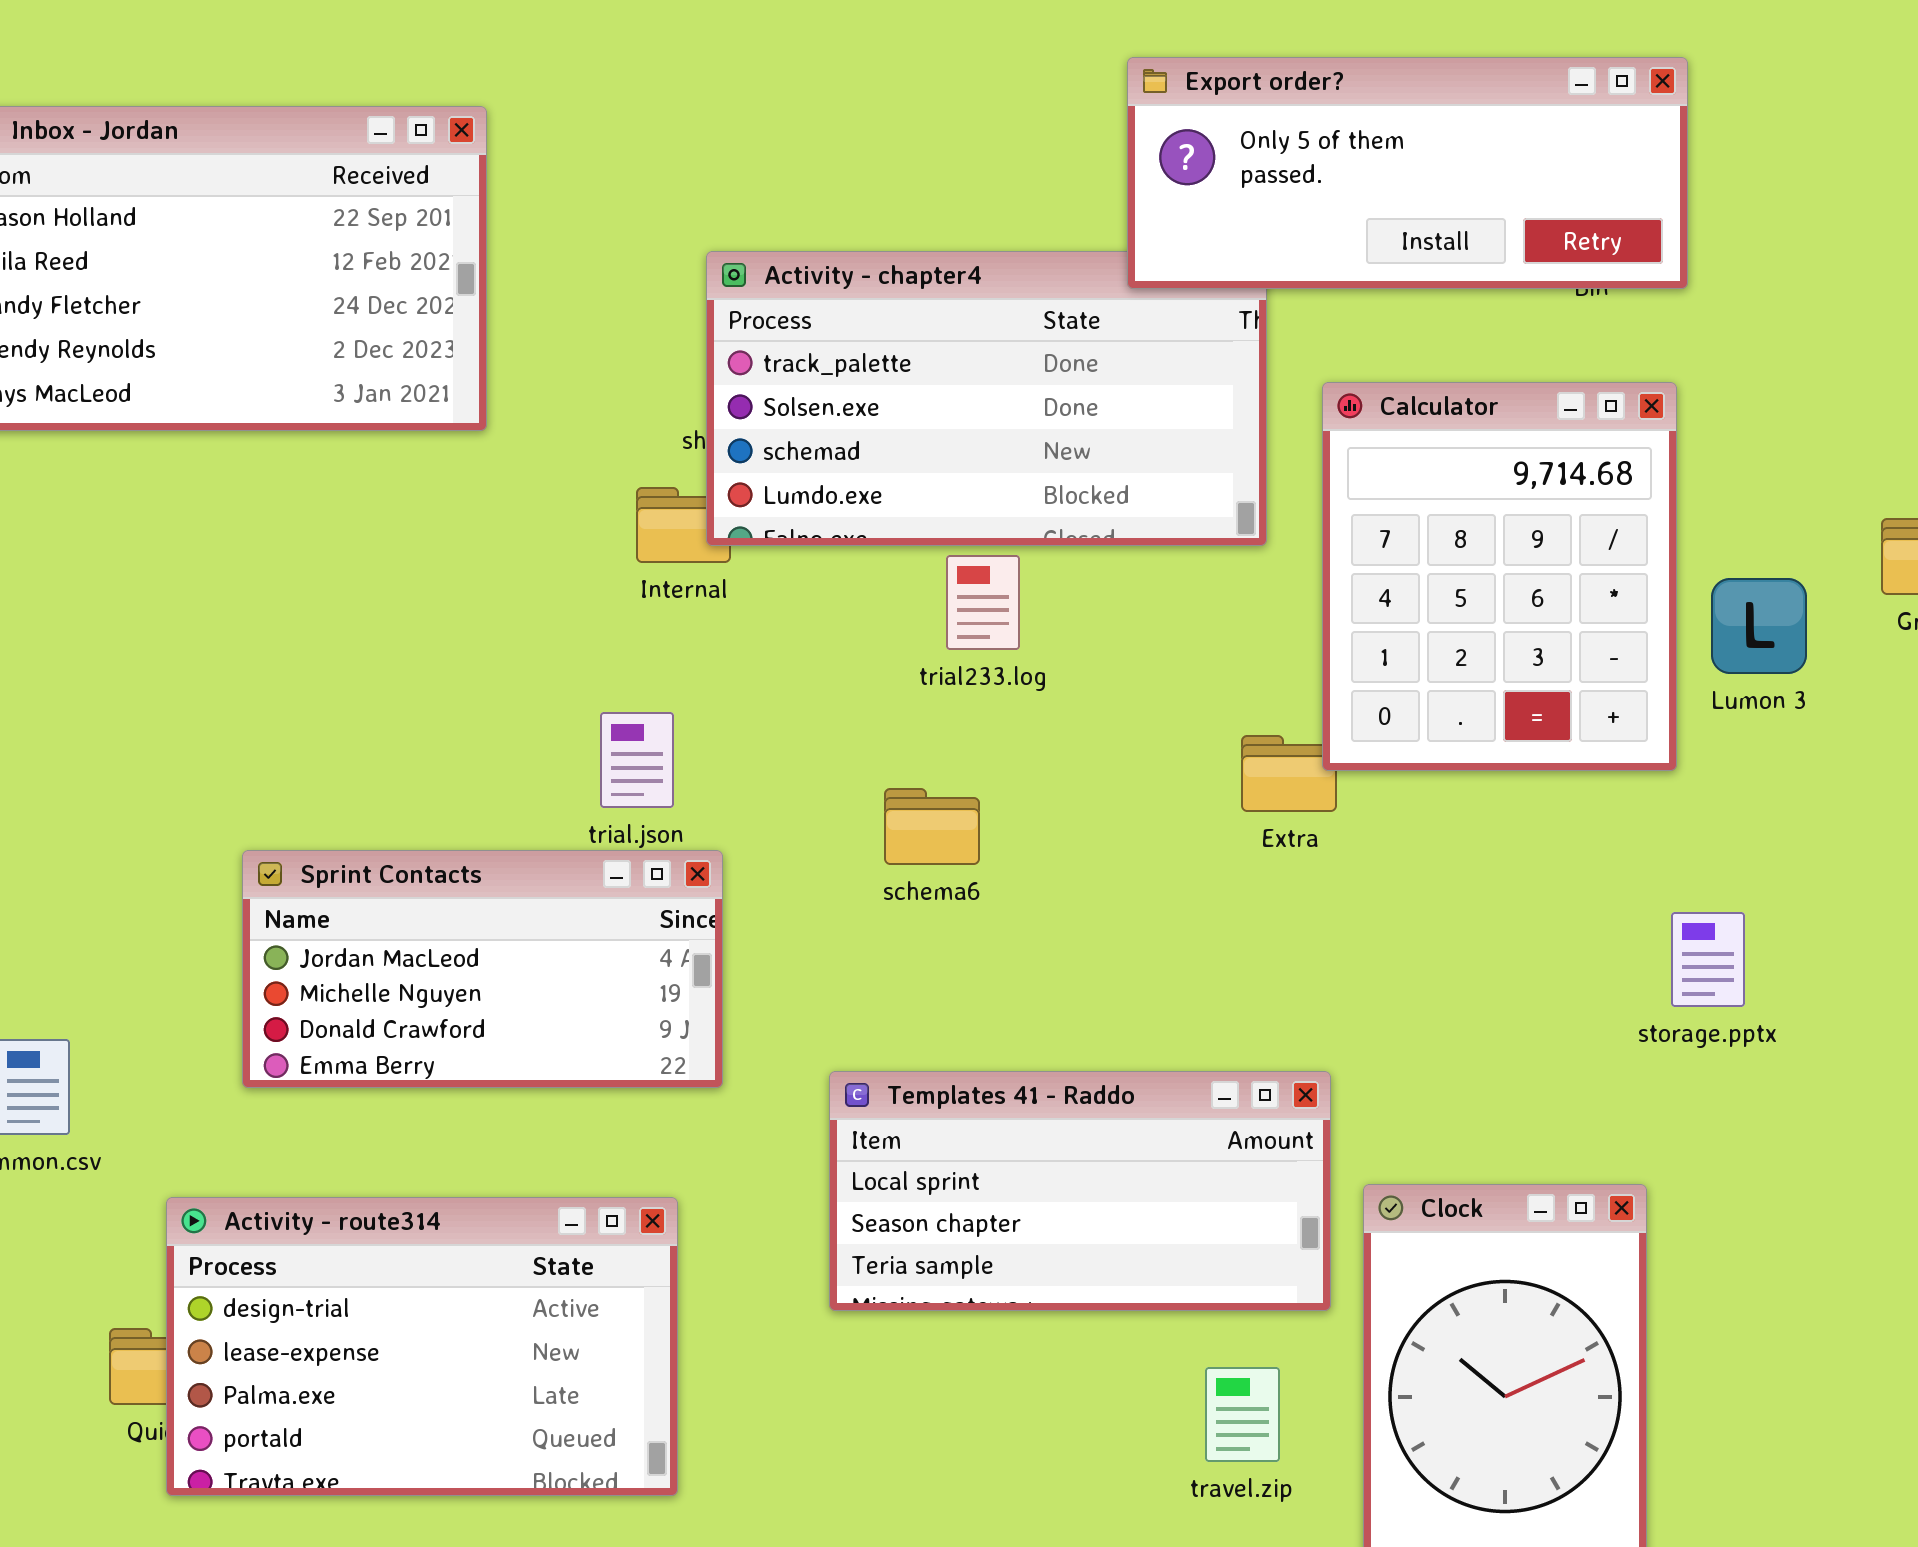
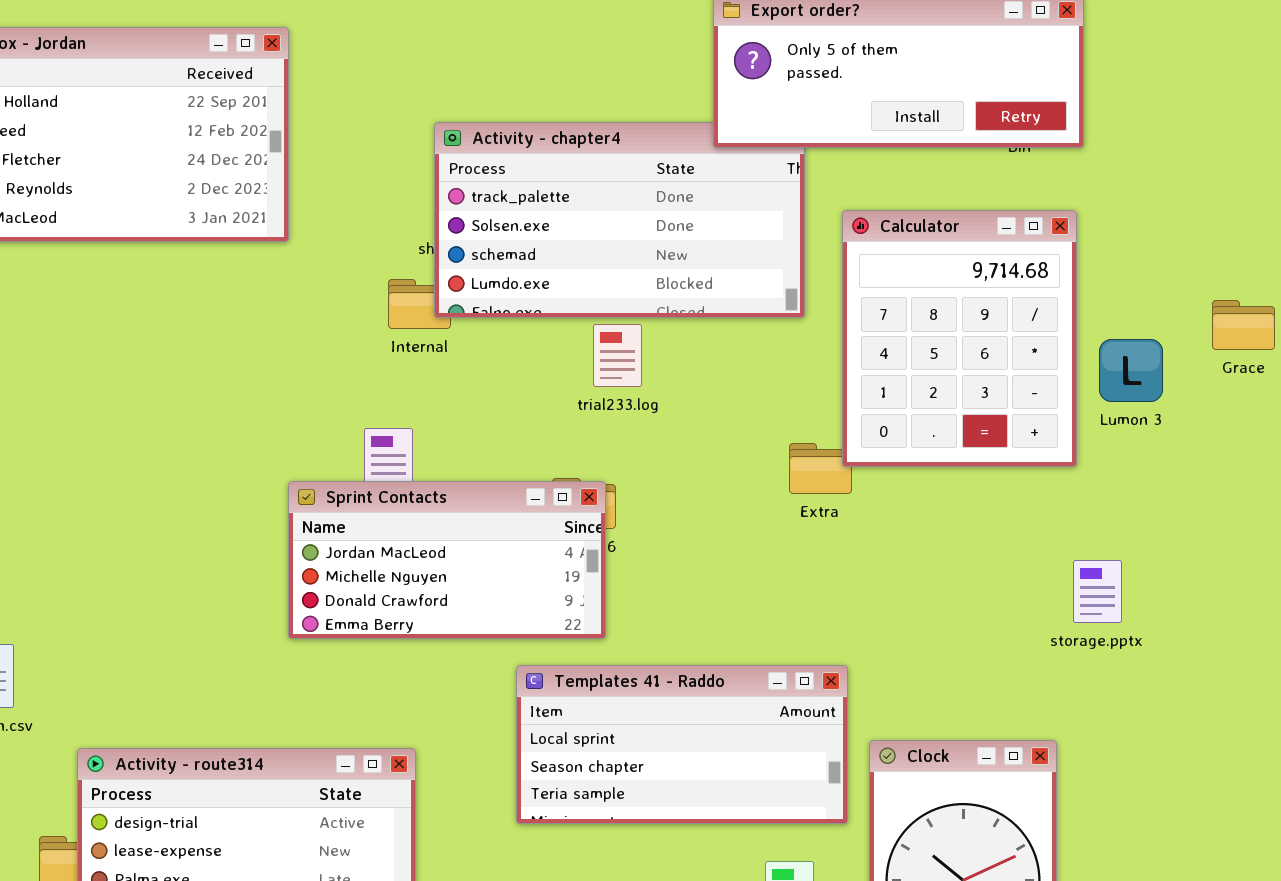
Sprint Contacts: [242,850,723,1088] -> [288,481,606,639], moved

